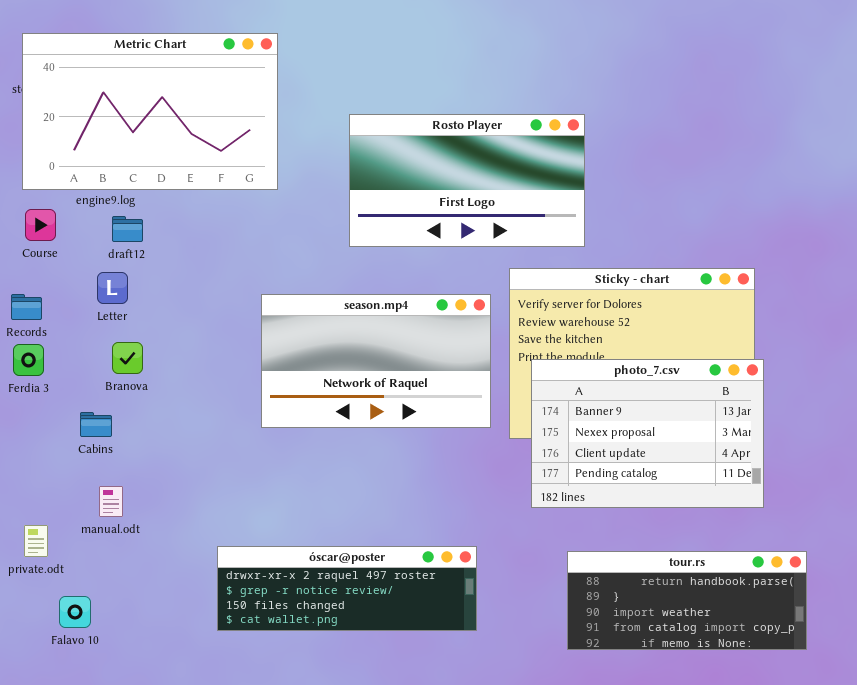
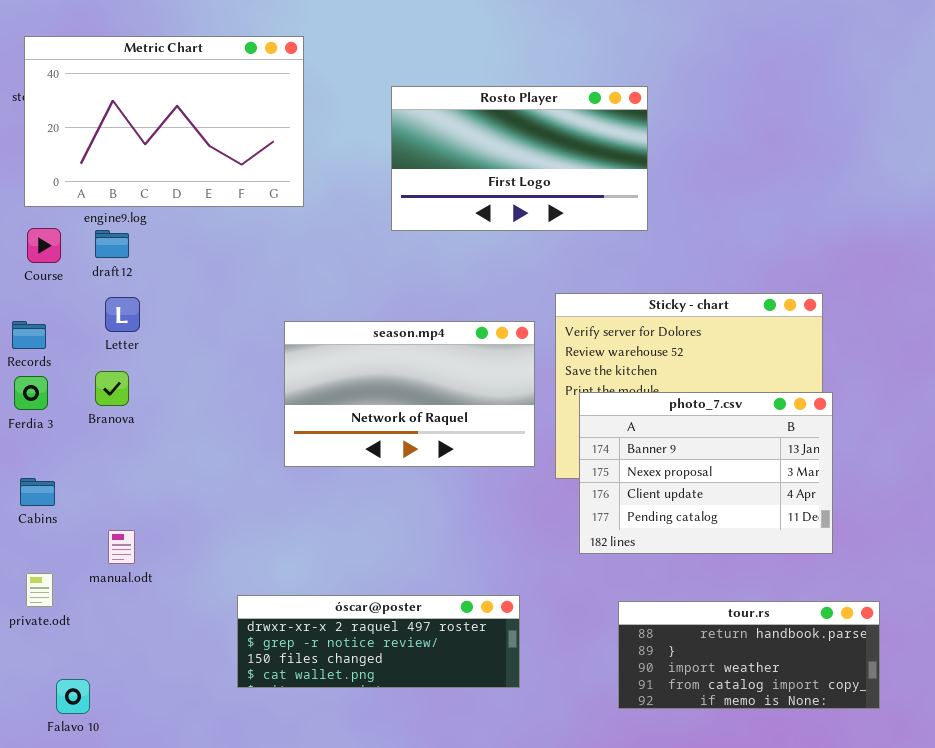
Rosto Player: [349,114,585,247] -> [391,86,648,231], moved
draft12: [112,216,143,242] -> [95,230,129,258], moved
Branova: [112,342,143,374] -> [95,371,129,406], moved
Cabins: [80,412,112,437] -> [20,478,55,506], moved
Falavo 10: [59,596,91,628] -> [56,679,90,714], moved

